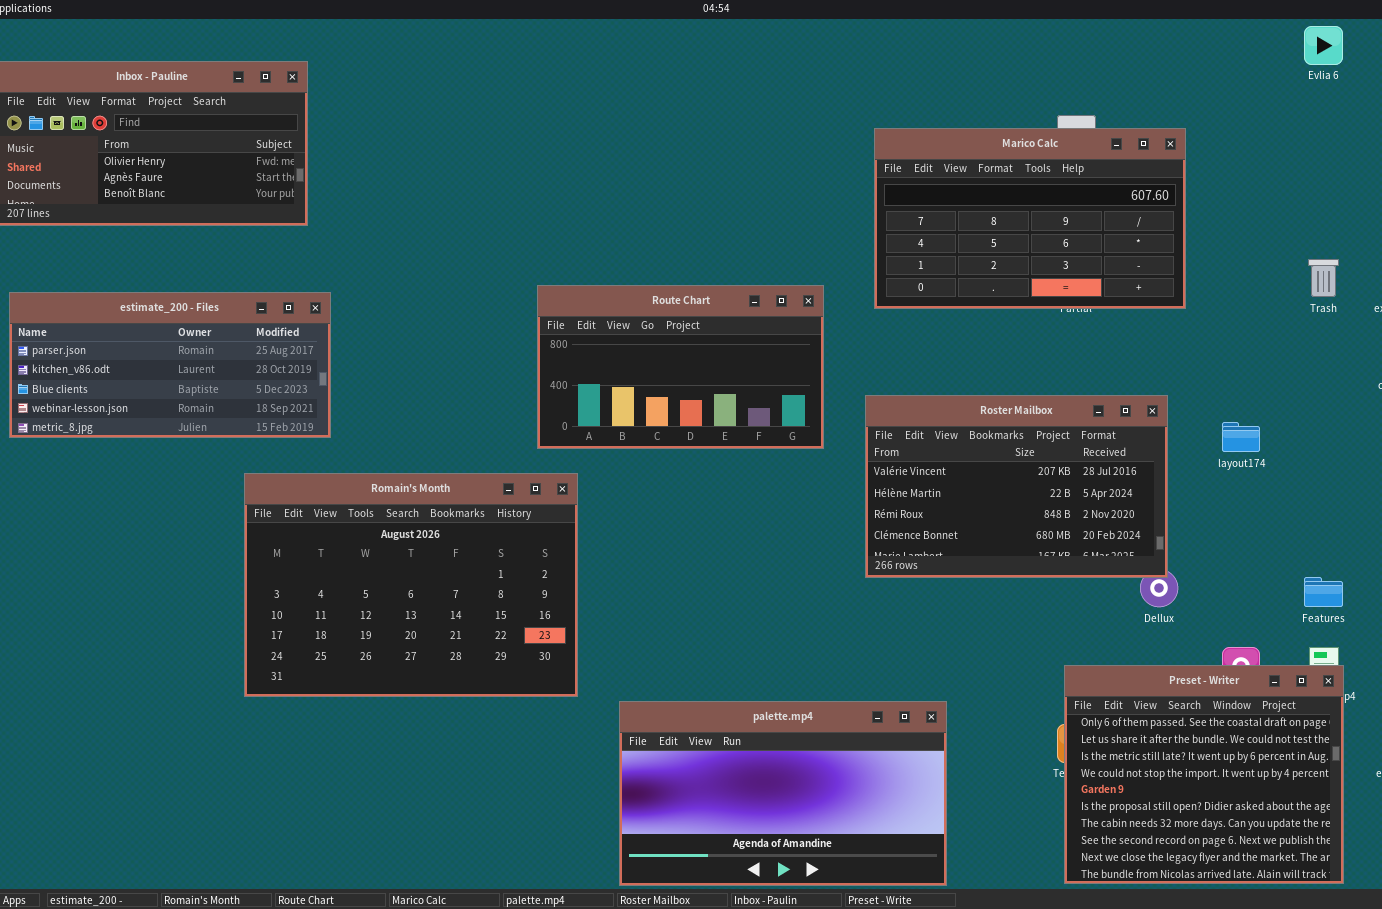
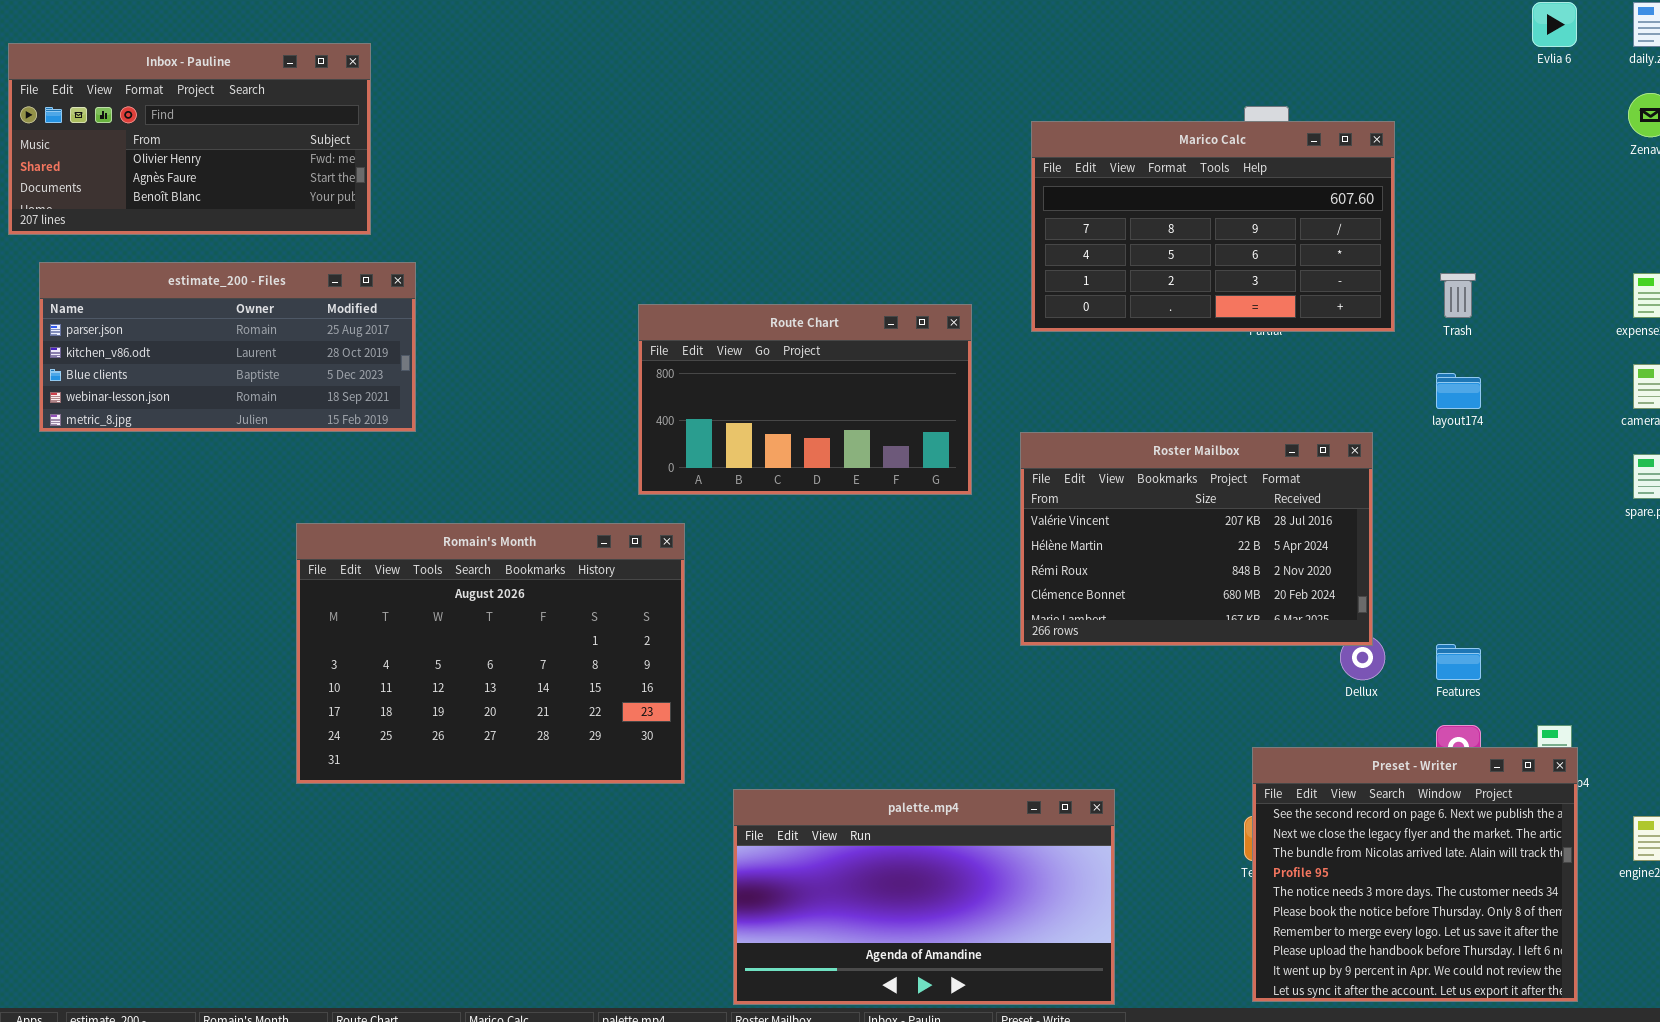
Trash: [1308,259,1339,297] -> [1440,273,1476,318], moved
estimate_200 - Files: [9,292,331,438] -> [39,262,416,432], moved
layout174: [1222,422,1260,452] -> [1436,373,1481,409], moved
Features: [1304,577,1343,607] -> [1436,644,1481,680], moved
Preset - Writer: [1064,665,1344,884] -> [1252,747,1578,1002], scrolled down 7 rows

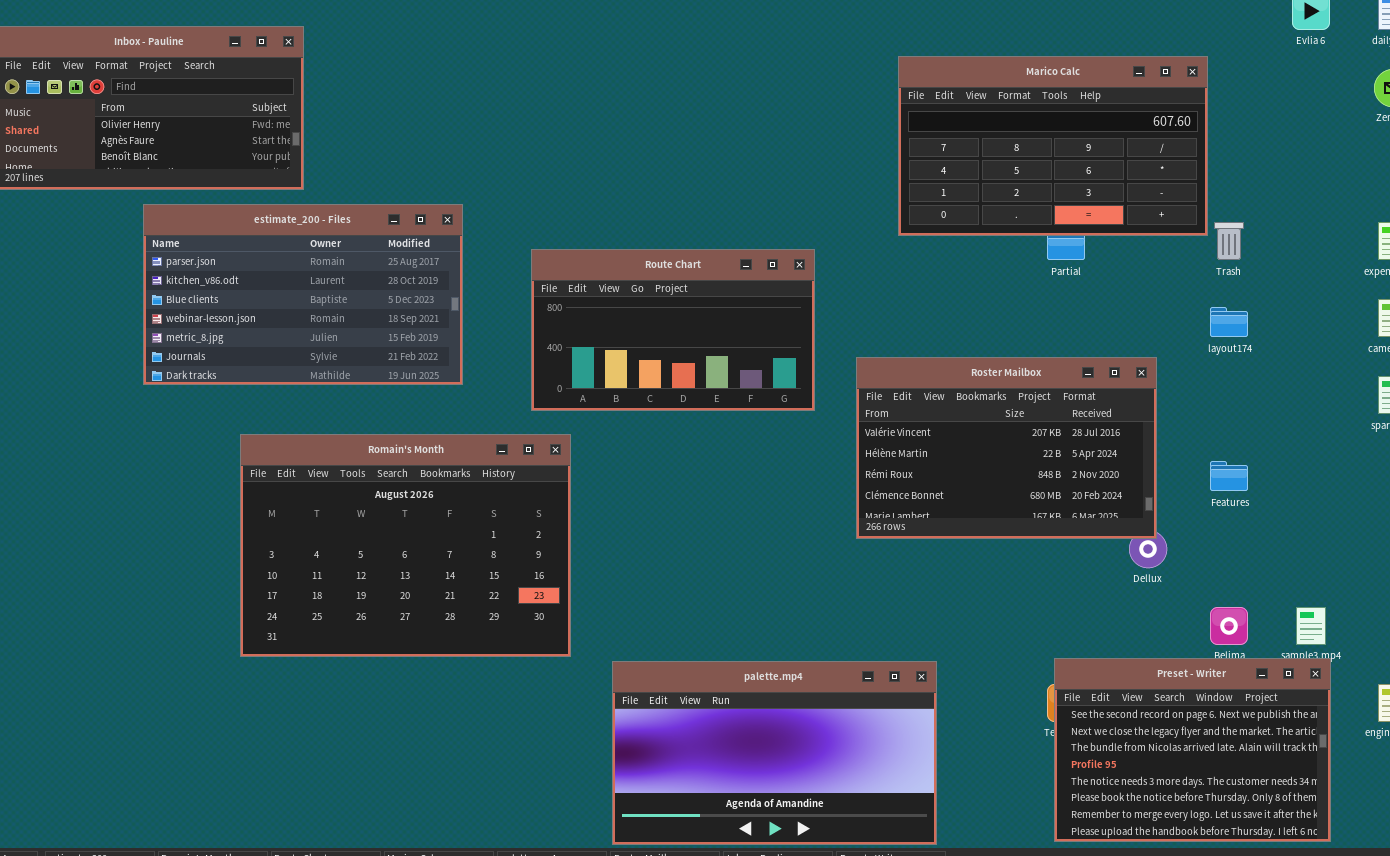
Marico Calc: [1031,121,1395,332] -> [898,56,1208,236], moved
estimate_200 - Files: [39,262,416,432] -> [143,204,463,385], moved, resized
Features: [1436,644,1481,680] -> [1210,461,1248,491], moved
Preset - Writer: [1252,747,1578,1002] -> [1054,658,1331,842], resized

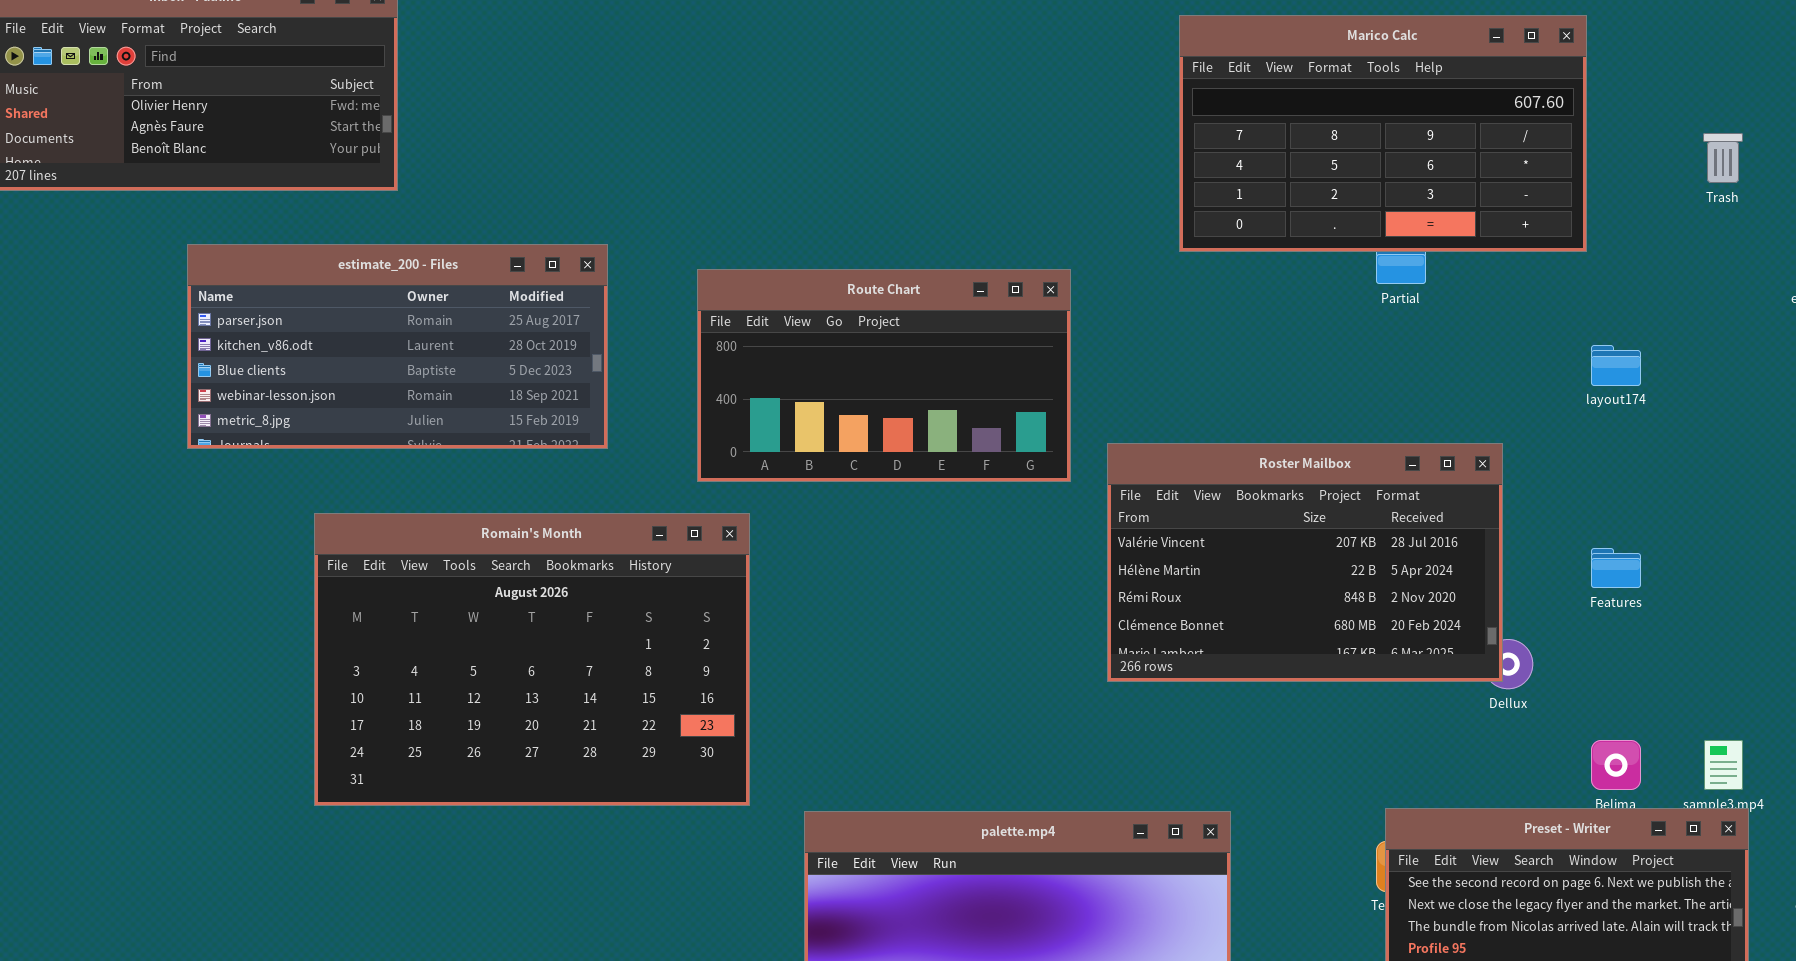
estimate_200 - Files: [143,204,463,385] -> [187,244,608,449], resized
Trash: [1214,222,1244,260] -> [1703,133,1743,183], moved
Roster Mailbox: [856,357,1157,539] -> [1107,443,1503,682], moved

